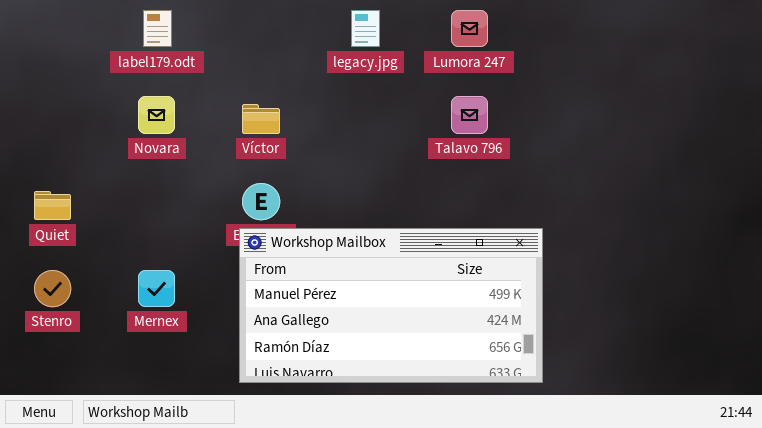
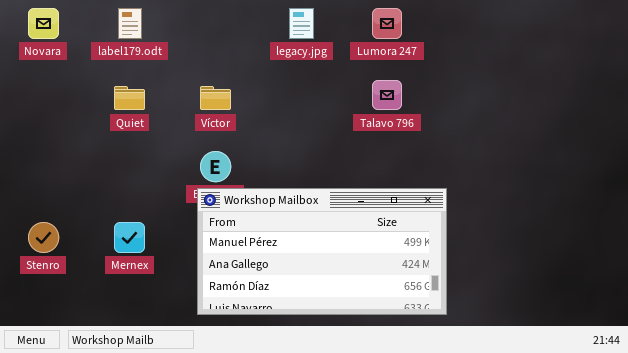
Novara: [138,96,175,134] -> [28,8,59,39], moved
Quiet: [34,191,71,220] -> [114,86,145,110], moved

